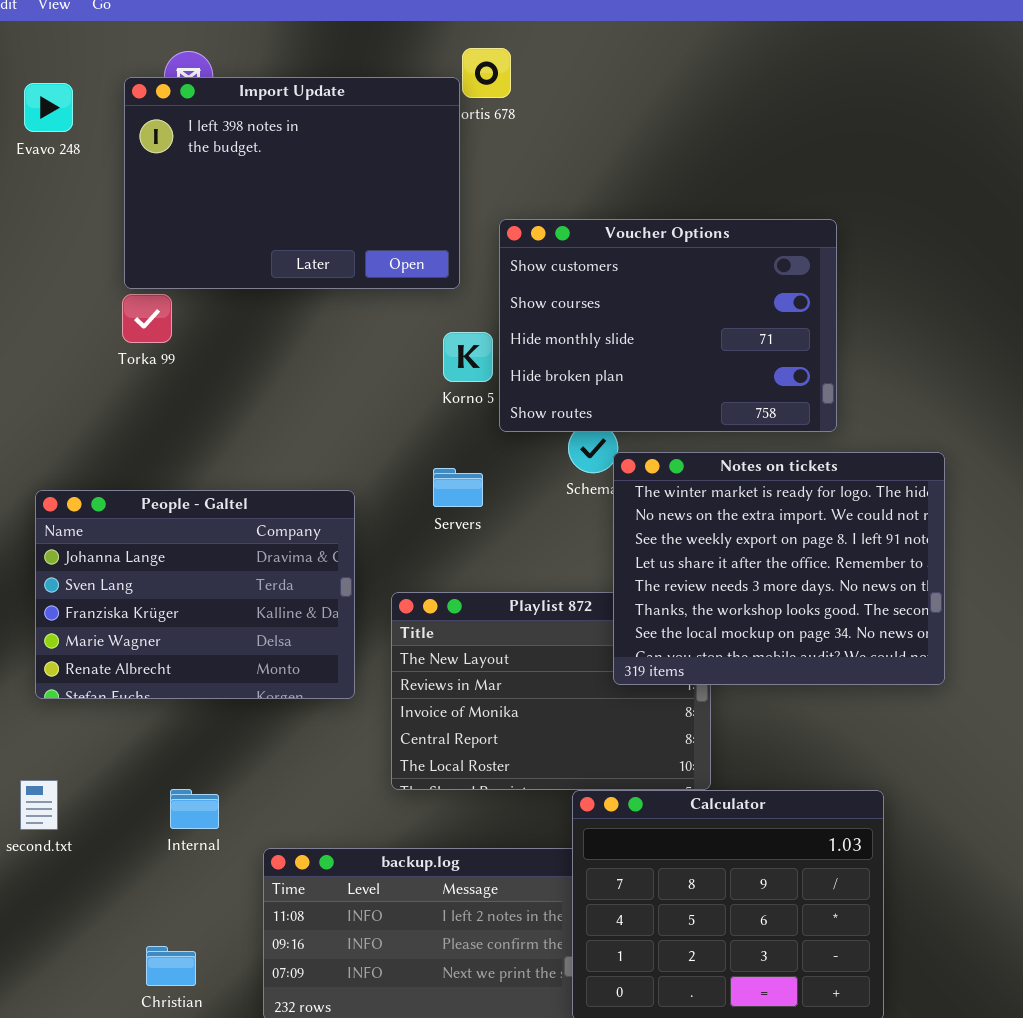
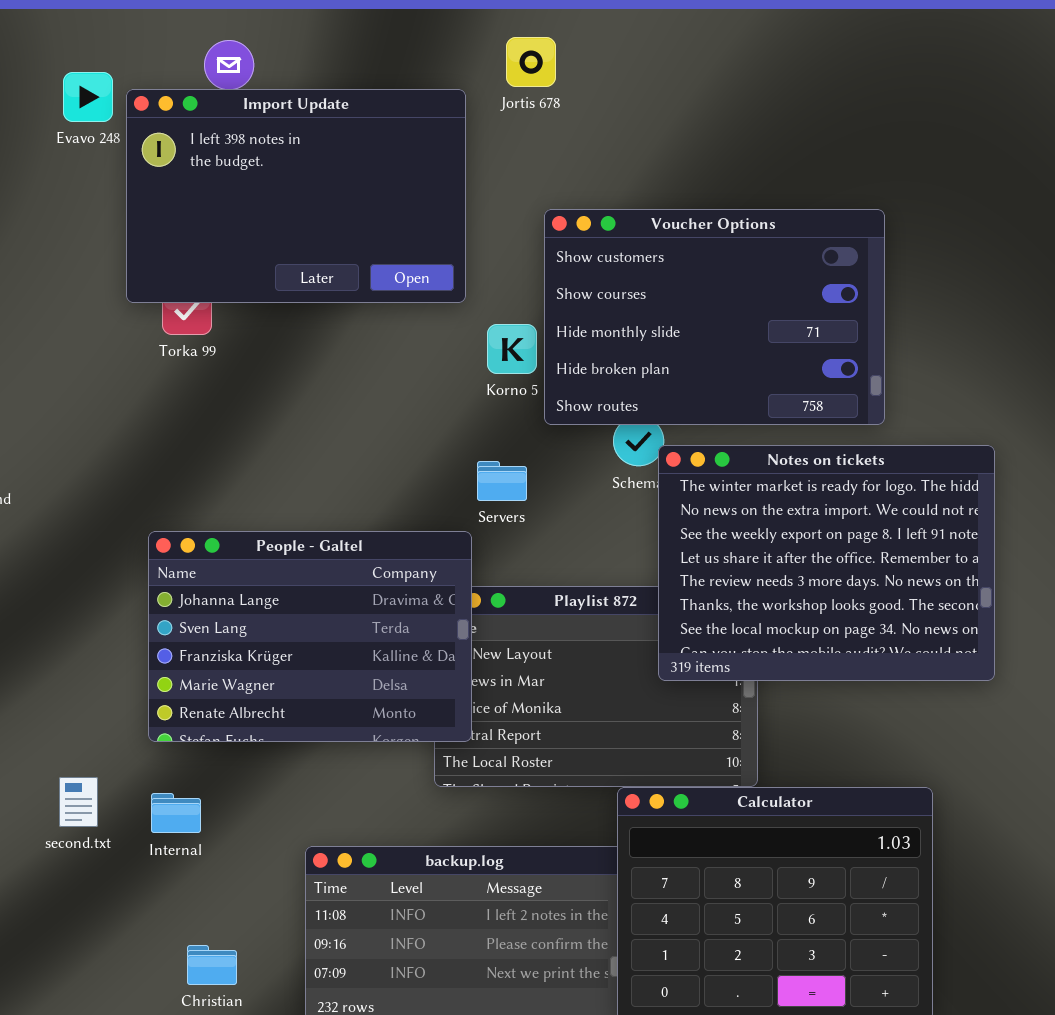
Import Update: [124,77,460,289] -> [126,89,466,303], moved
People - Galtel: [35,490,355,699] -> [148,531,472,742], moved
Internal: [170,789,219,829] -> [151,793,201,833], moved

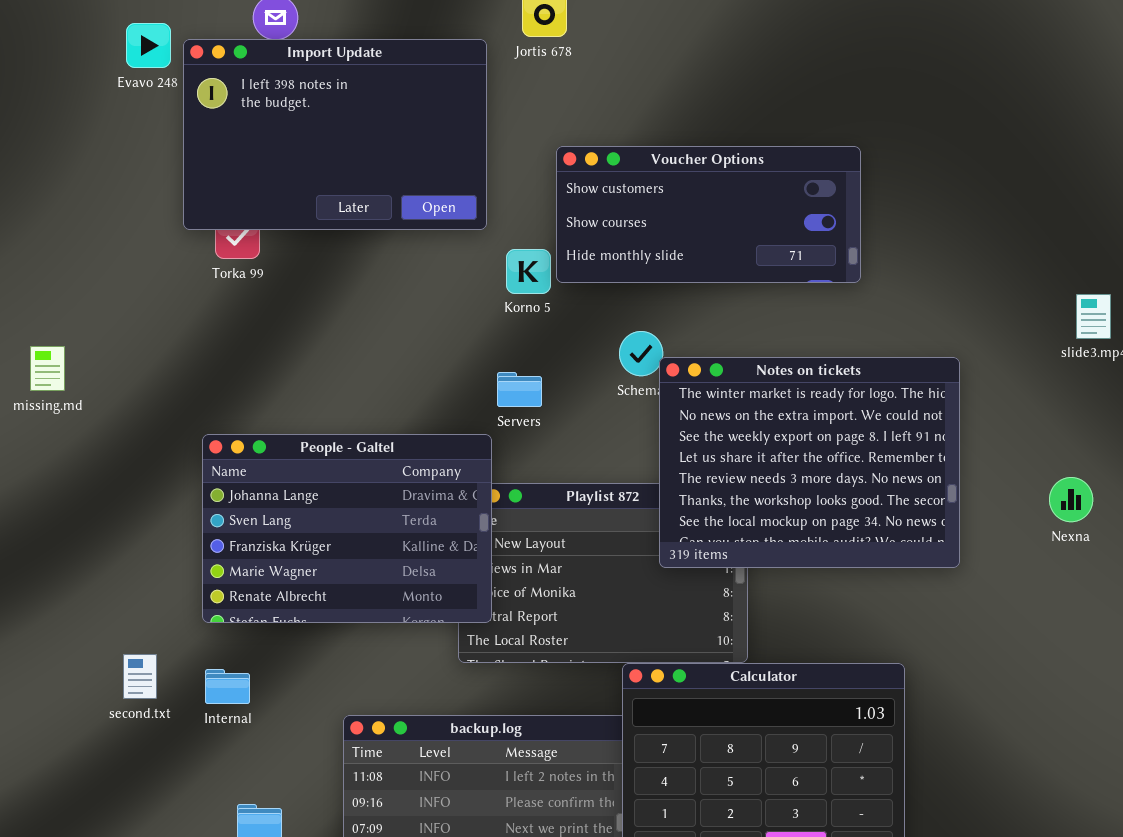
Voucher Options: [544,209,885,425] -> [556,146,861,283], resized

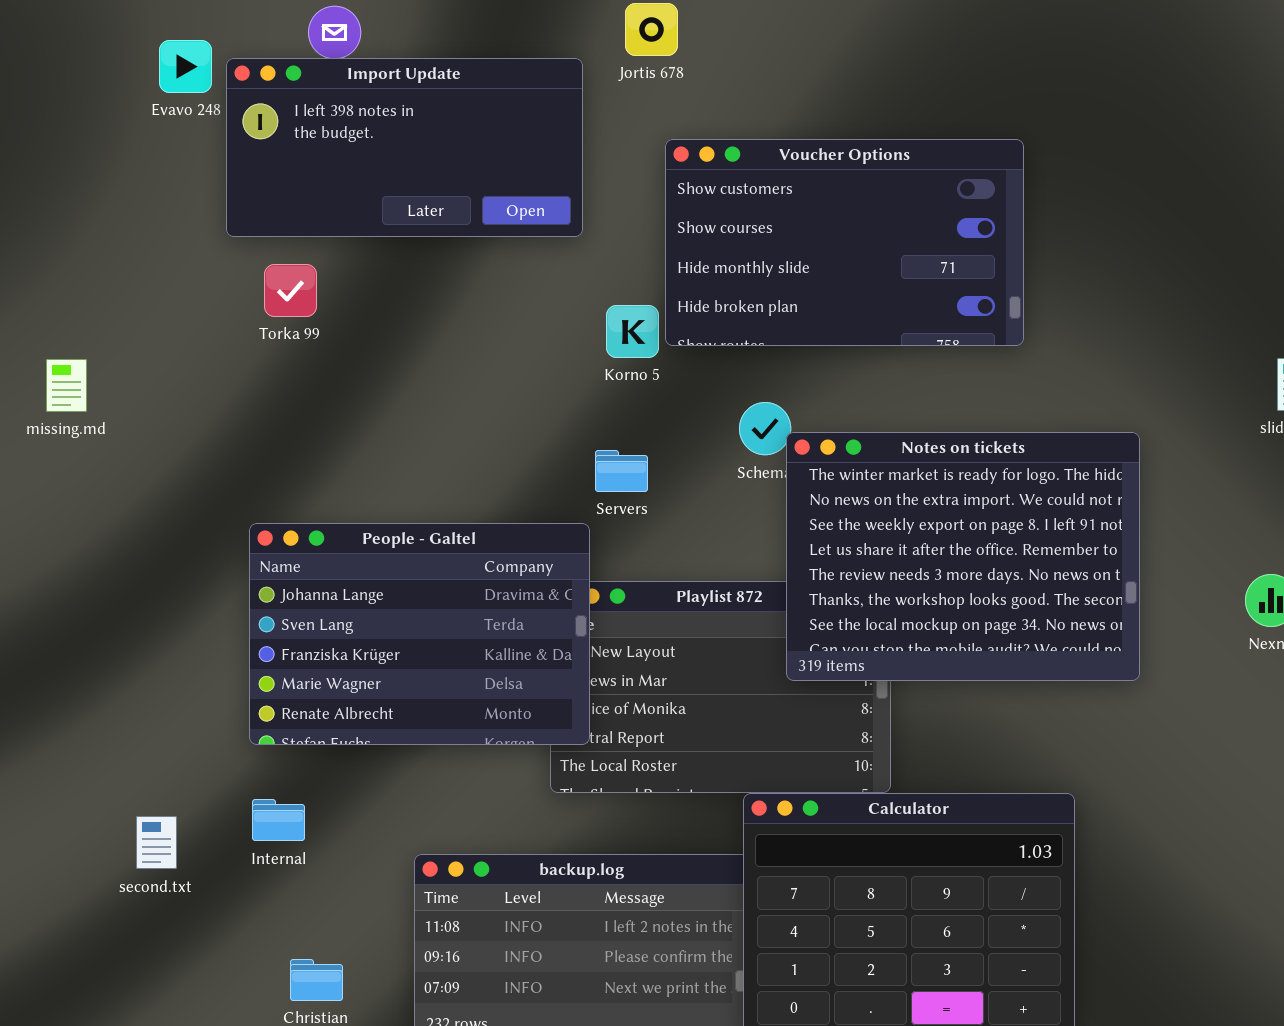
Import Update: [183,39,487,230] -> [226,58,583,237], resized
Voucher Options: [556,146,861,283] -> [665,139,1024,346], resized
missing.md: [30,346,65,391] -> [46,359,87,412], moved
second.txt: [123,654,157,699] -> [136,816,177,869], moved

